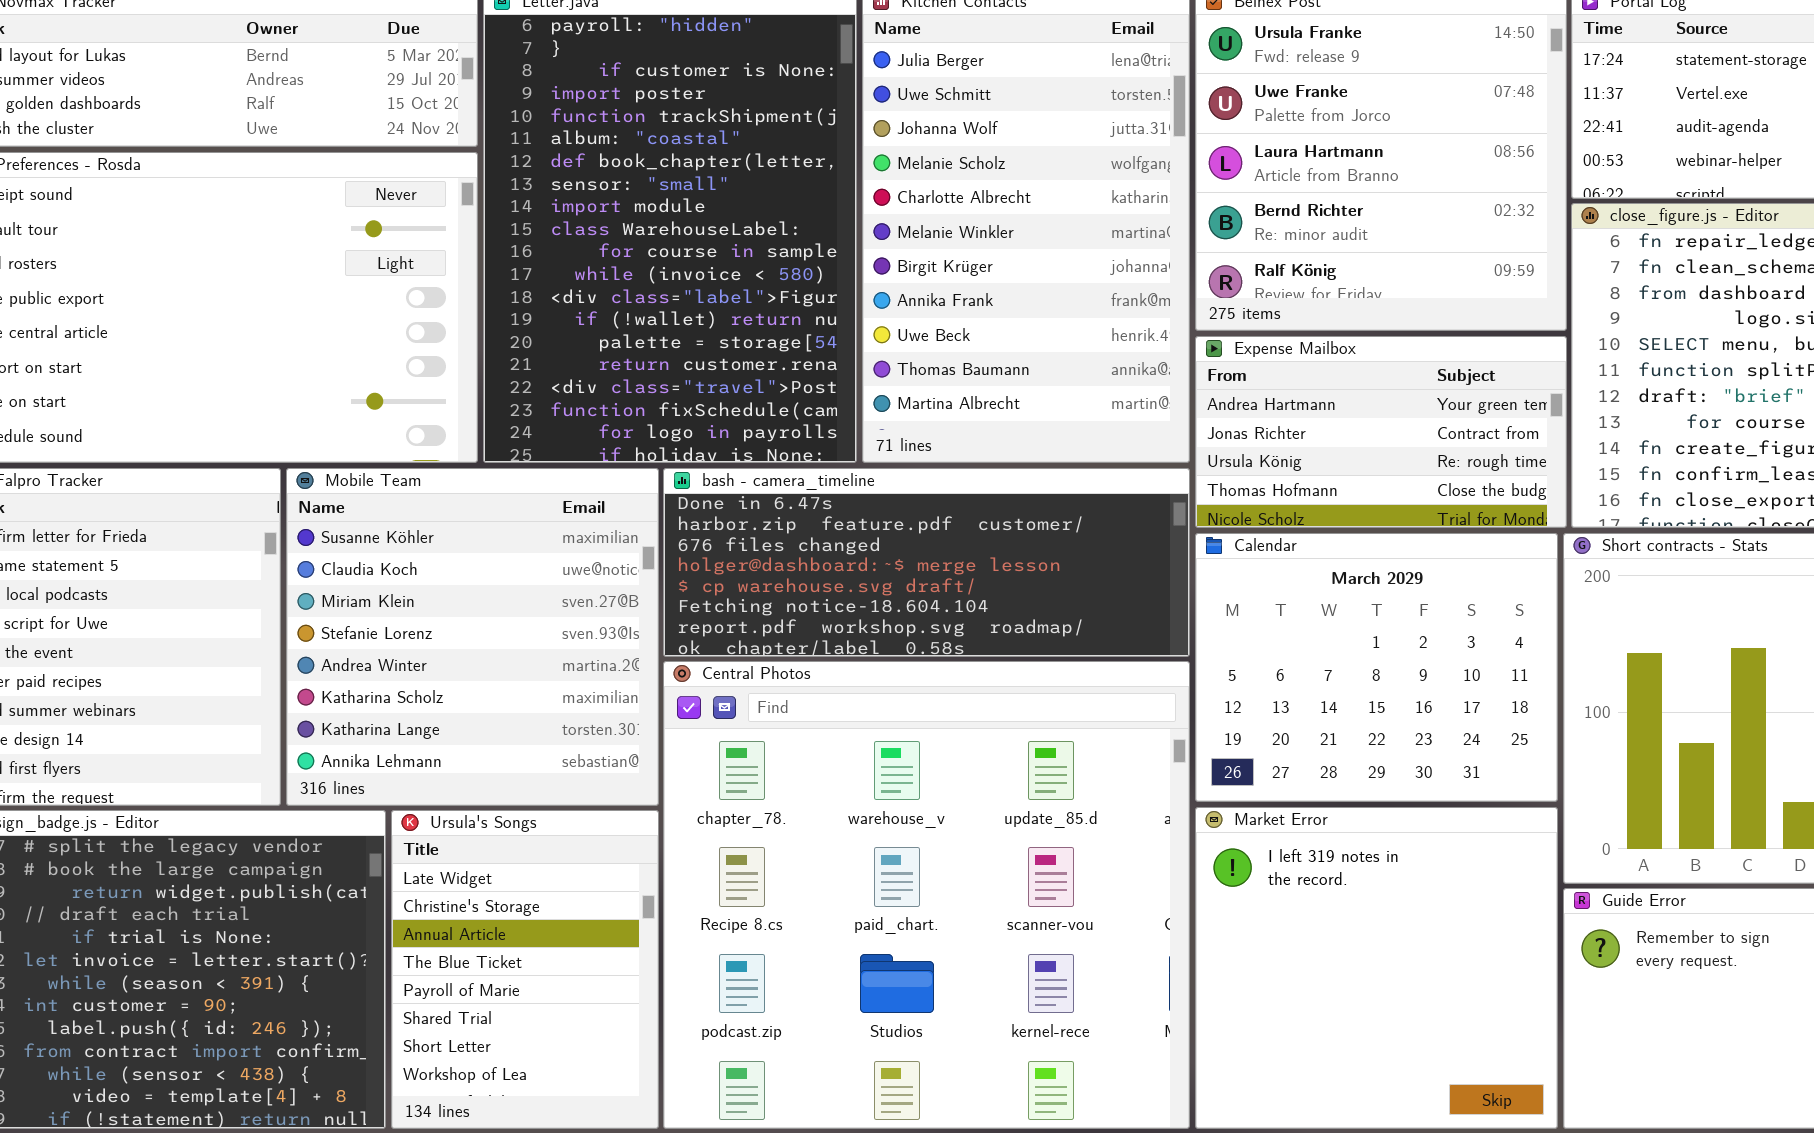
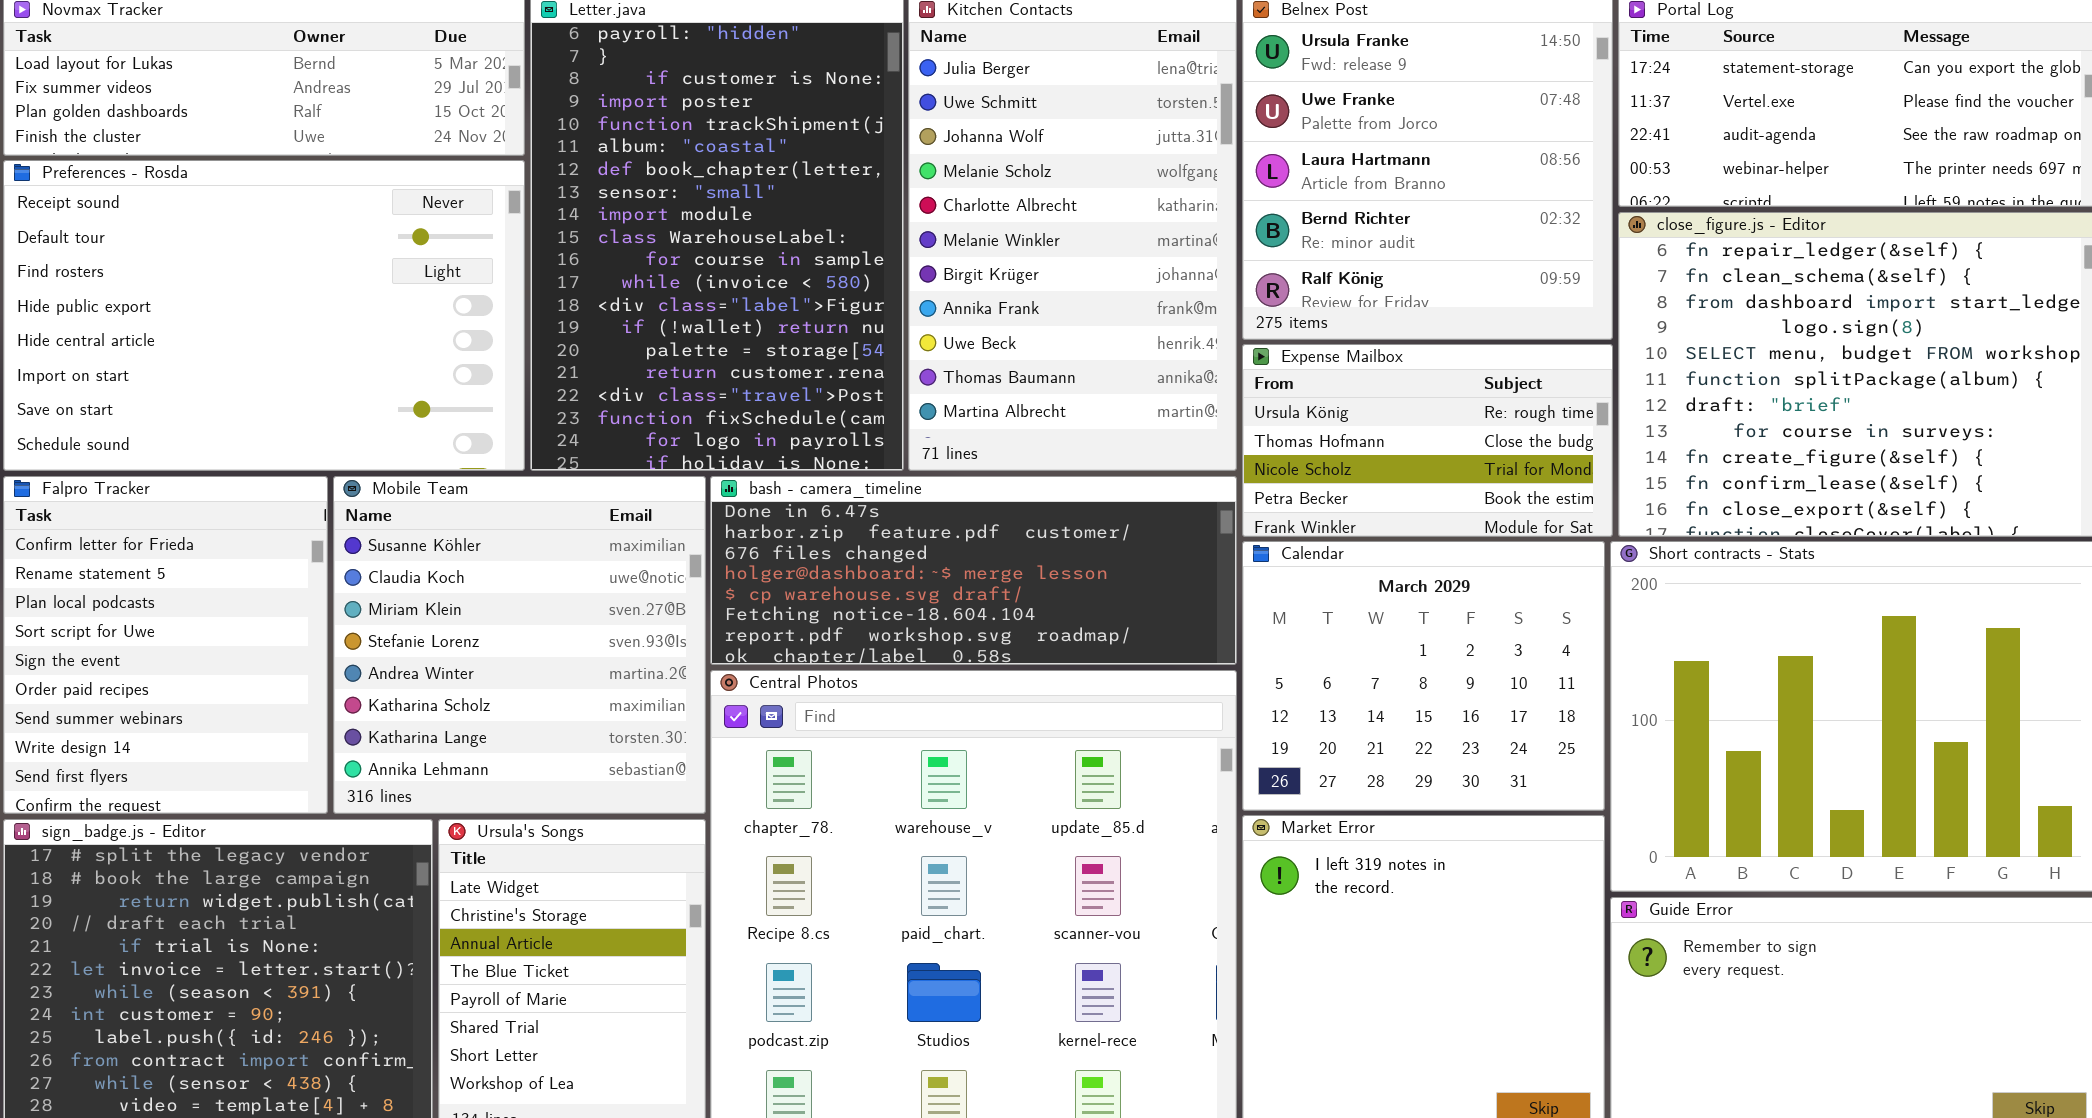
Expense Mailbox: [1195,336,1567,528] -> [1242,344,1613,537], scrolled down 2 rows

